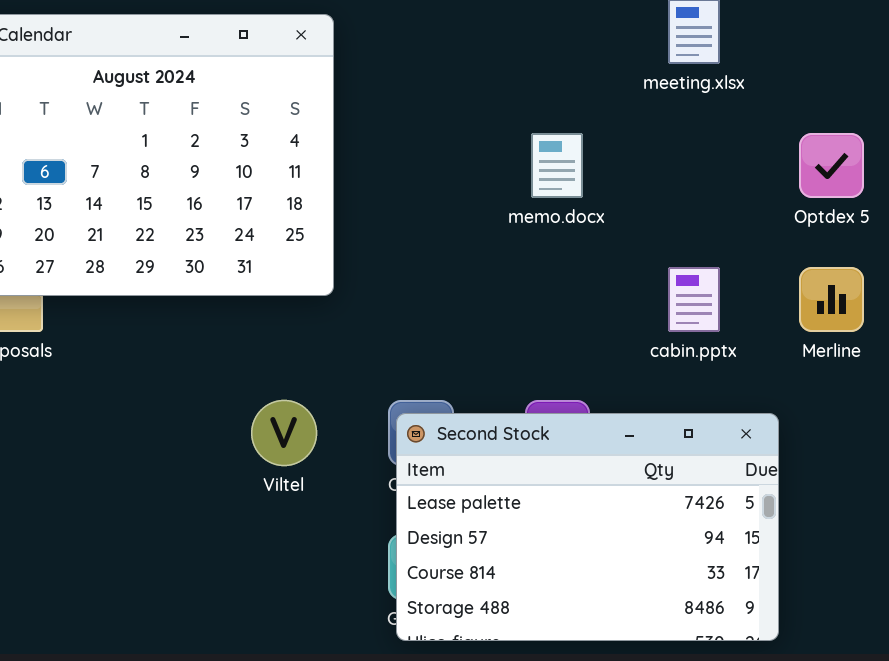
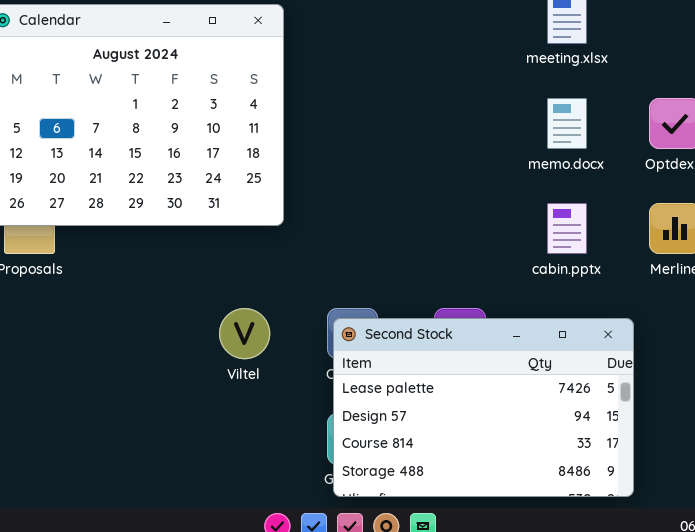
memo.docx: [531,133,583,198] -> [547,98,587,149], moved

